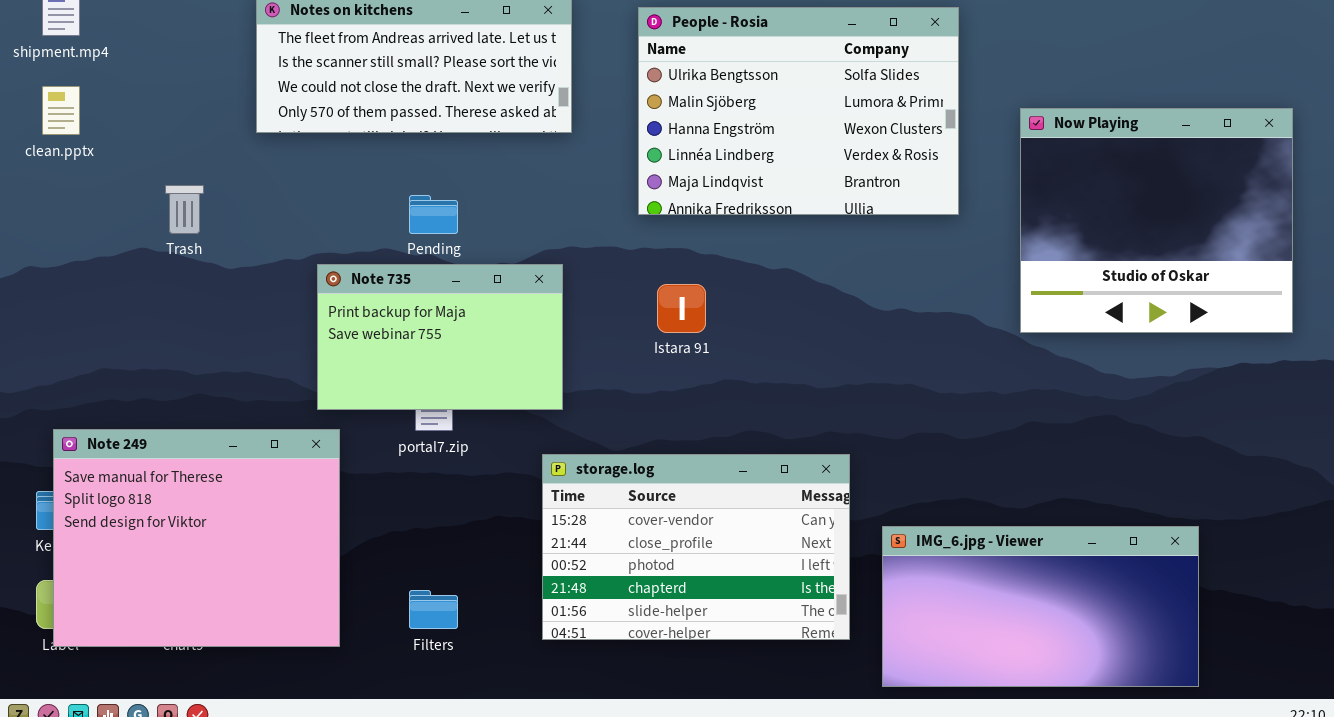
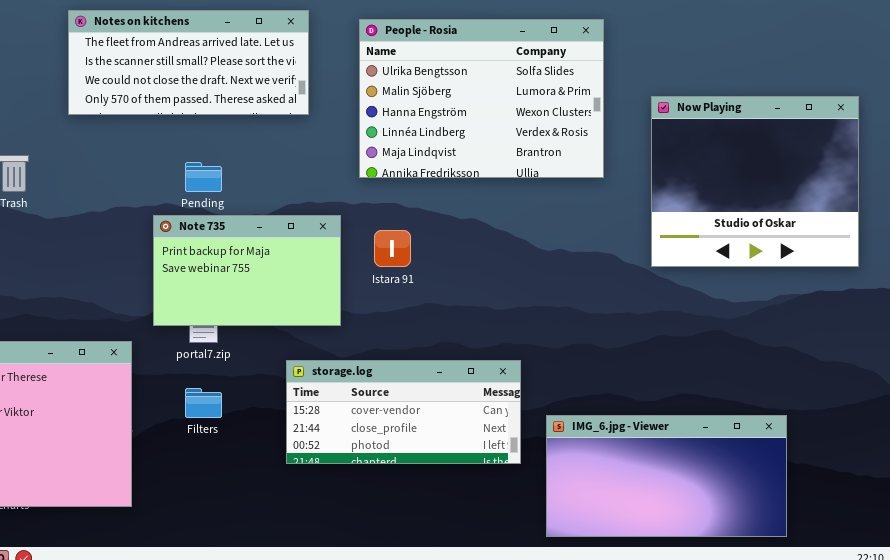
Note 735: [317,264,563,410] -> [153,215,341,326], moved
storage.log: [542,454,850,640] -> [286,360,521,464], resized
Filters: [409,590,458,629] -> [185,388,222,418], moved

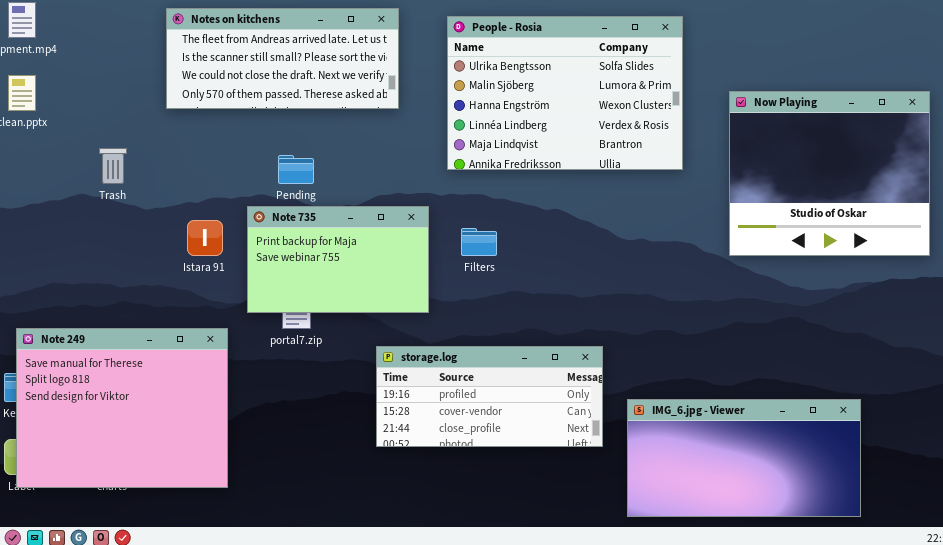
Istara 91: [374,230,411,267] -> [187,220,223,256], moved
storage.log: [286,360,521,464] -> [376,346,603,447], scrolled up 1 row
Filters: [185,388,222,418] -> [461,228,497,256], moved

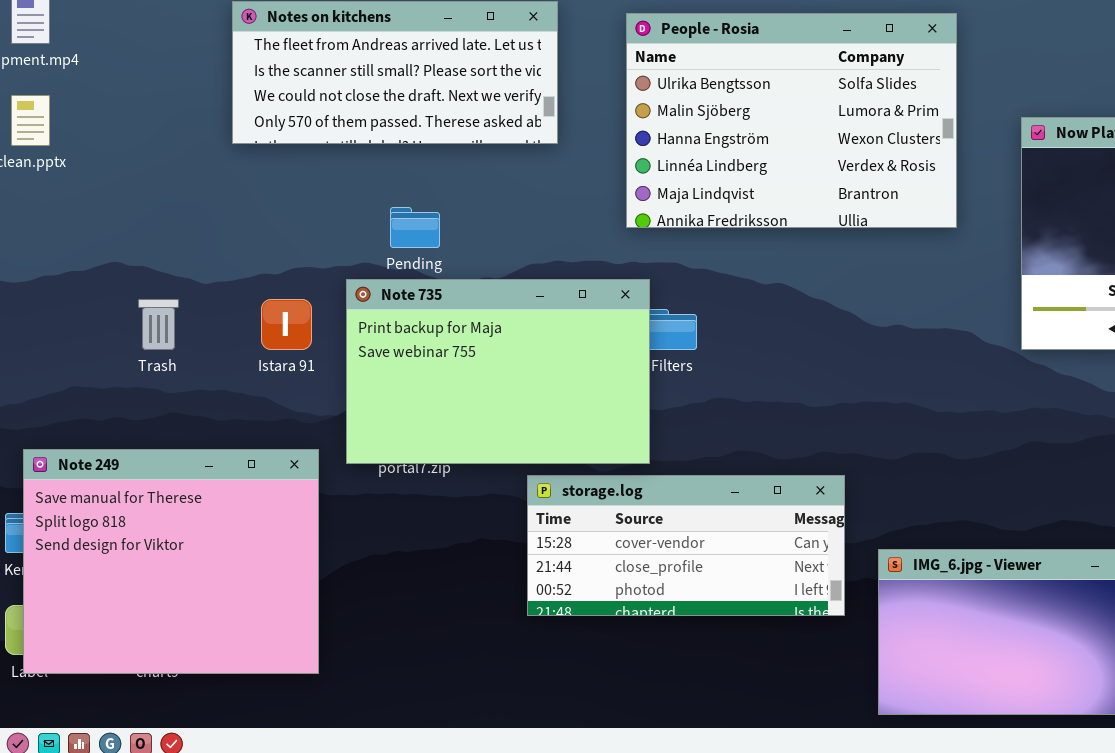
Trash: [99,148,127,184] -> [138,299,179,350], moved
Note 735: [247,206,429,313] -> [346,279,650,464], resized
storage.log: [376,346,603,447] -> [527,475,845,616], scrolled down 1 row

